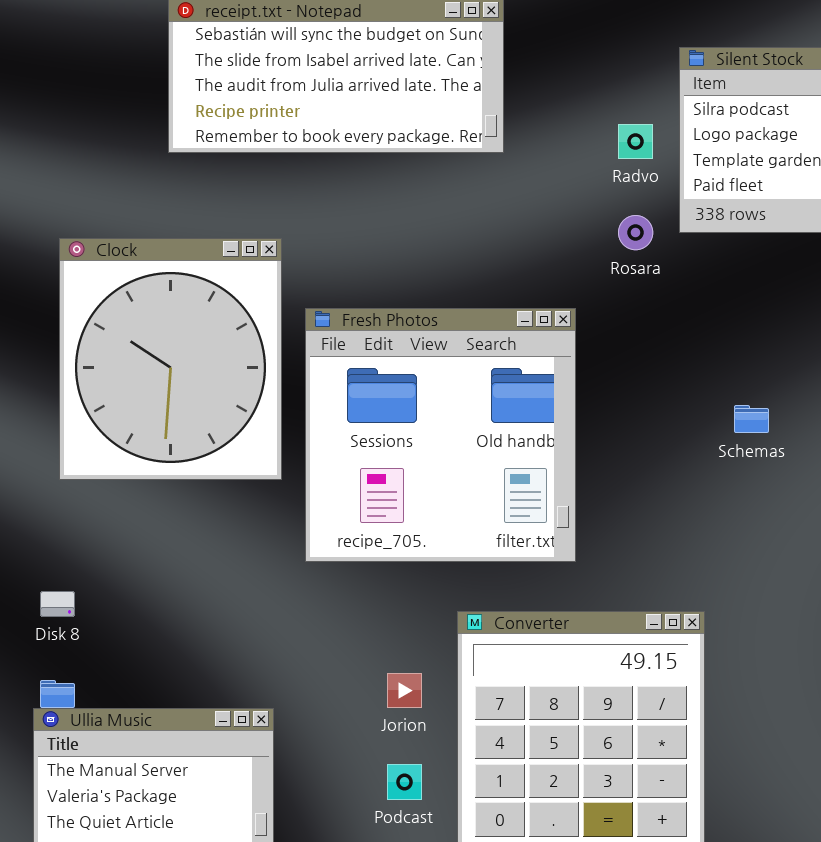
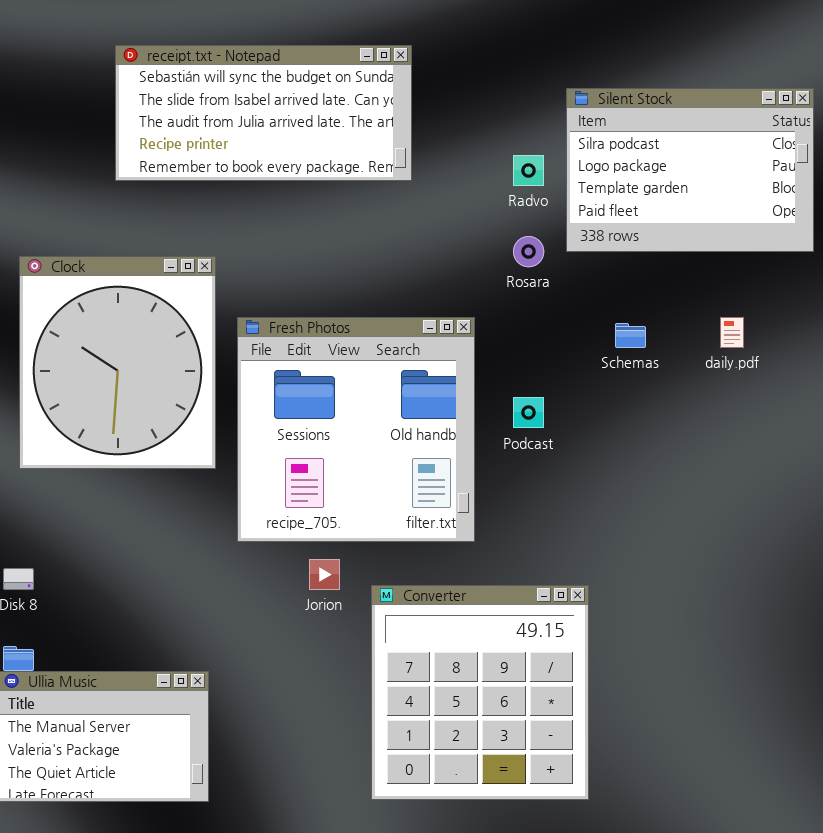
Schemas: [734,405,769,433] -> [615,323,646,348], moved
Jorion: [387,673,422,708] -> [309,559,340,590], moved
Podcast: [387,764,422,800] -> [513,397,544,428], moved

